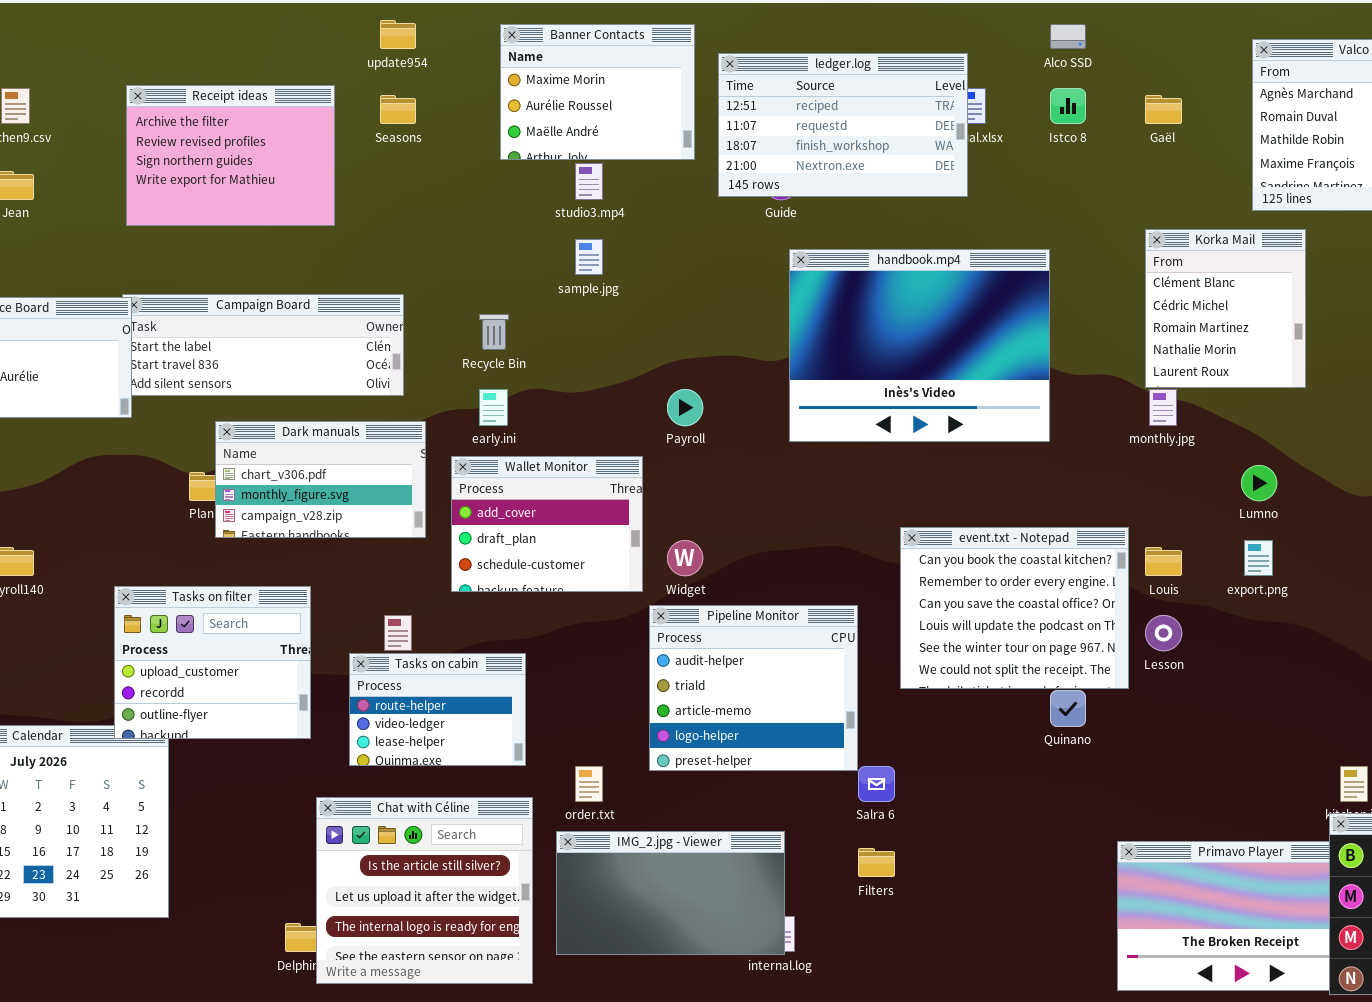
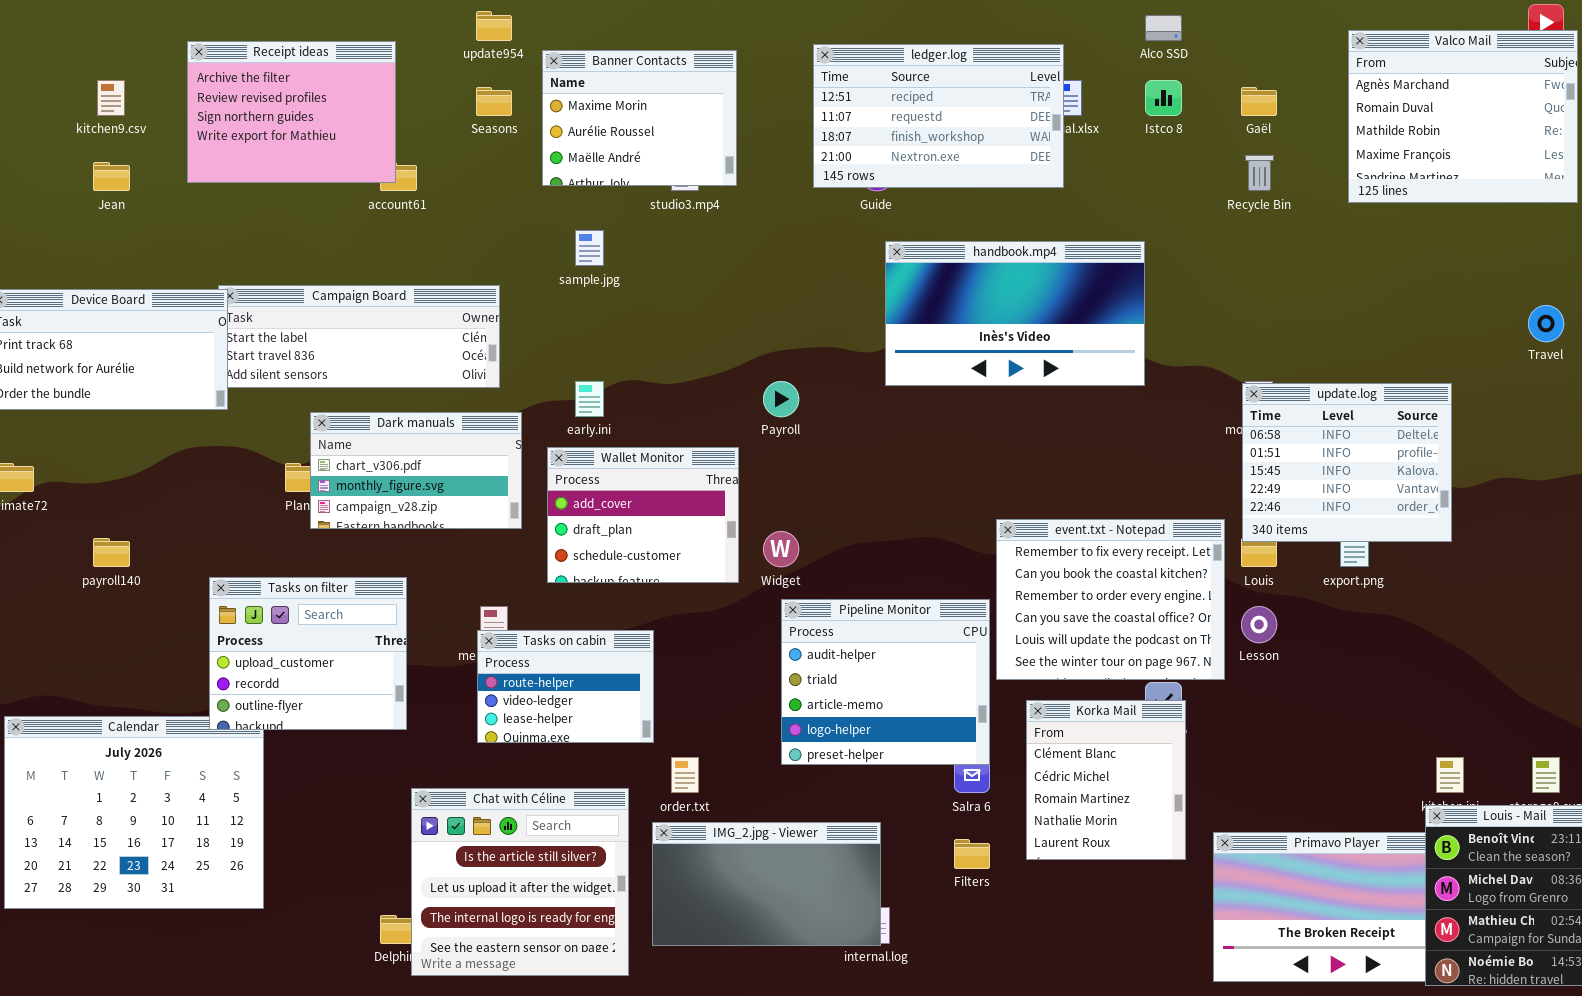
Banner Contacts: [500,24,695,160] -> [542,50,737,186], moved
Receipt ideas: [126,85,335,226] -> [187,41,396,183], moved
Korka Mail: [1145,229,1306,388] -> [1026,700,1186,860], moved
sample.jpg: [575,239,603,275] -> [575,230,604,266], moved
handbook.mp4: [789,249,1050,442] -> [885,241,1145,386], resized
Recycle Bin: [479,314,509,350] -> [1245,155,1274,191], moved
update.log: none -> [1242,383,1452,542], opened
event.txt - Notepad: [900,527,1129,689] -> [996,519,1225,680], scrolled up 1 row
Pipeline Monitor: [649,605,858,771] -> [781,599,990,765], moved
Tasks on cabin: [349,653,526,766] -> [477,630,654,743], moved

